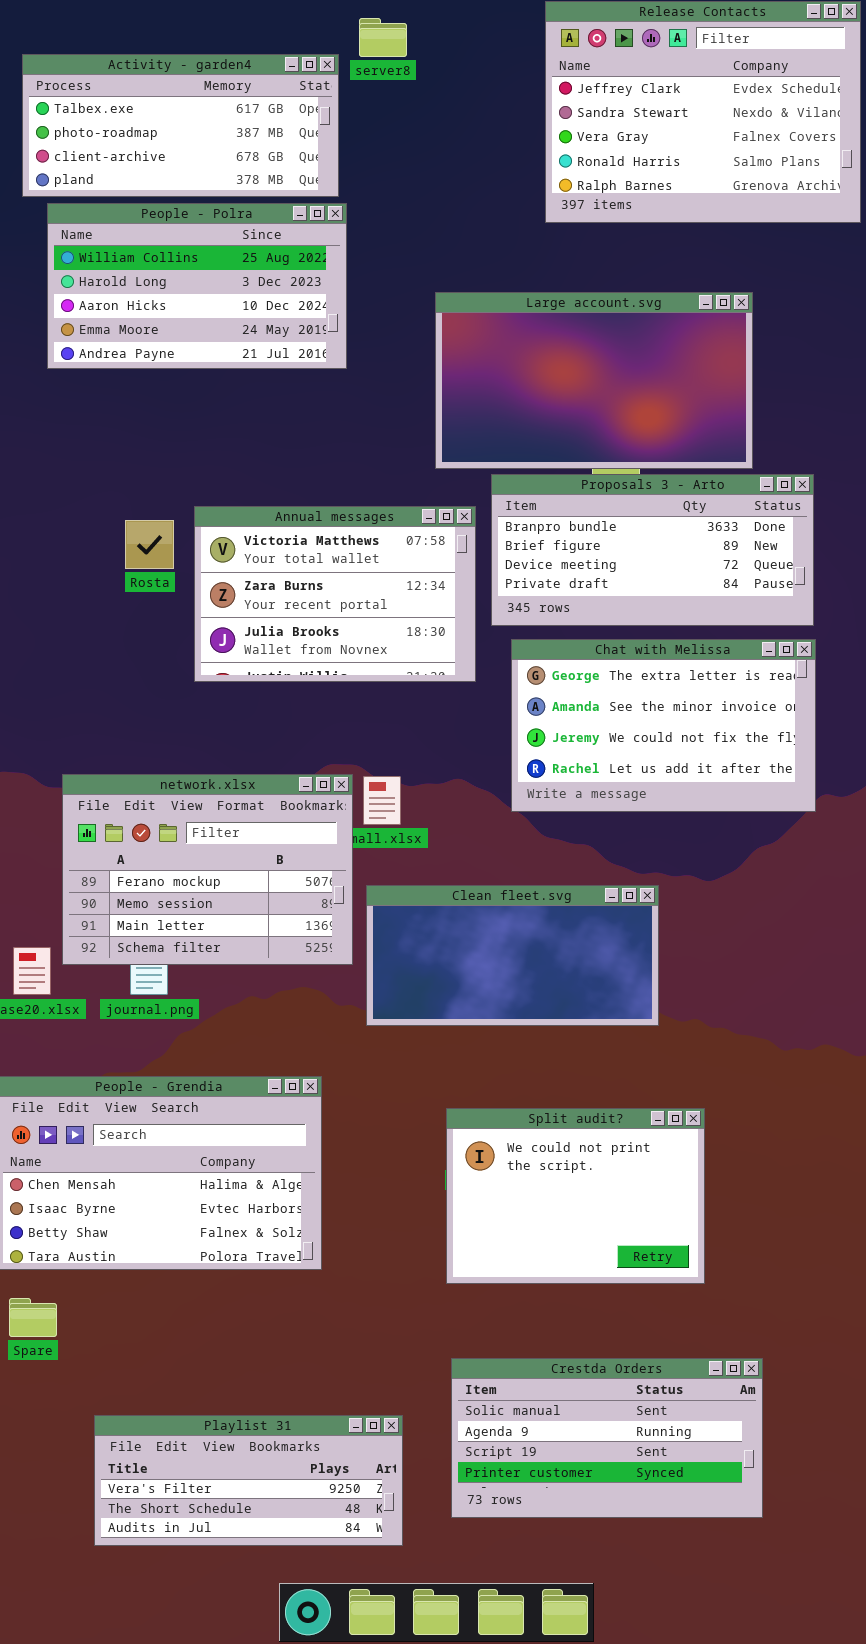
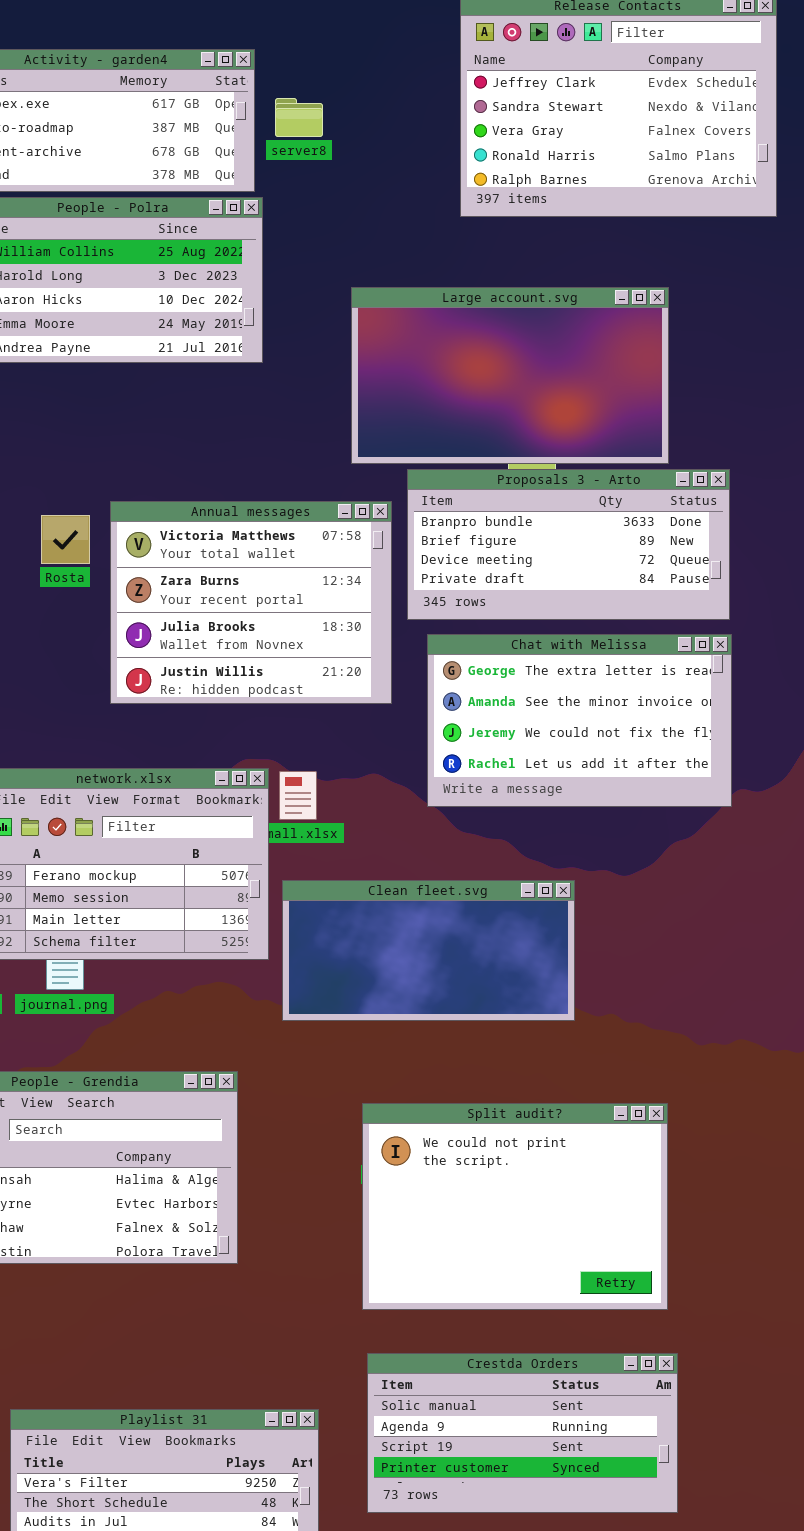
server8: [359,18,407,57] -> [275,98,323,137], moved
Annual messages: [194,506,476,682] -> [110,501,392,704], resized
Split audit?: [446,1108,705,1284] -> [362,1103,668,1310], resized

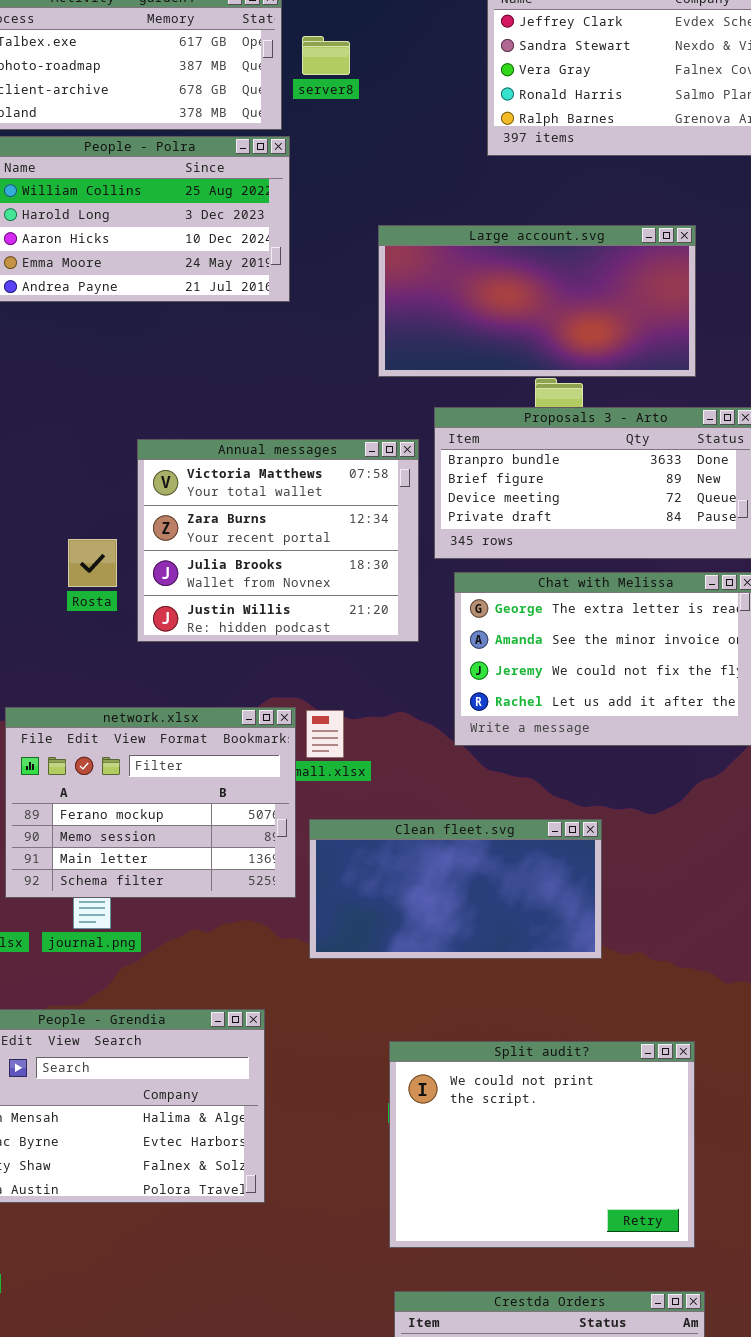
Large account.svg: [351,287,669,464] -> [378,225,696,377], resized
Rosta: [41,515,90,564] -> [68,539,117,587], moved

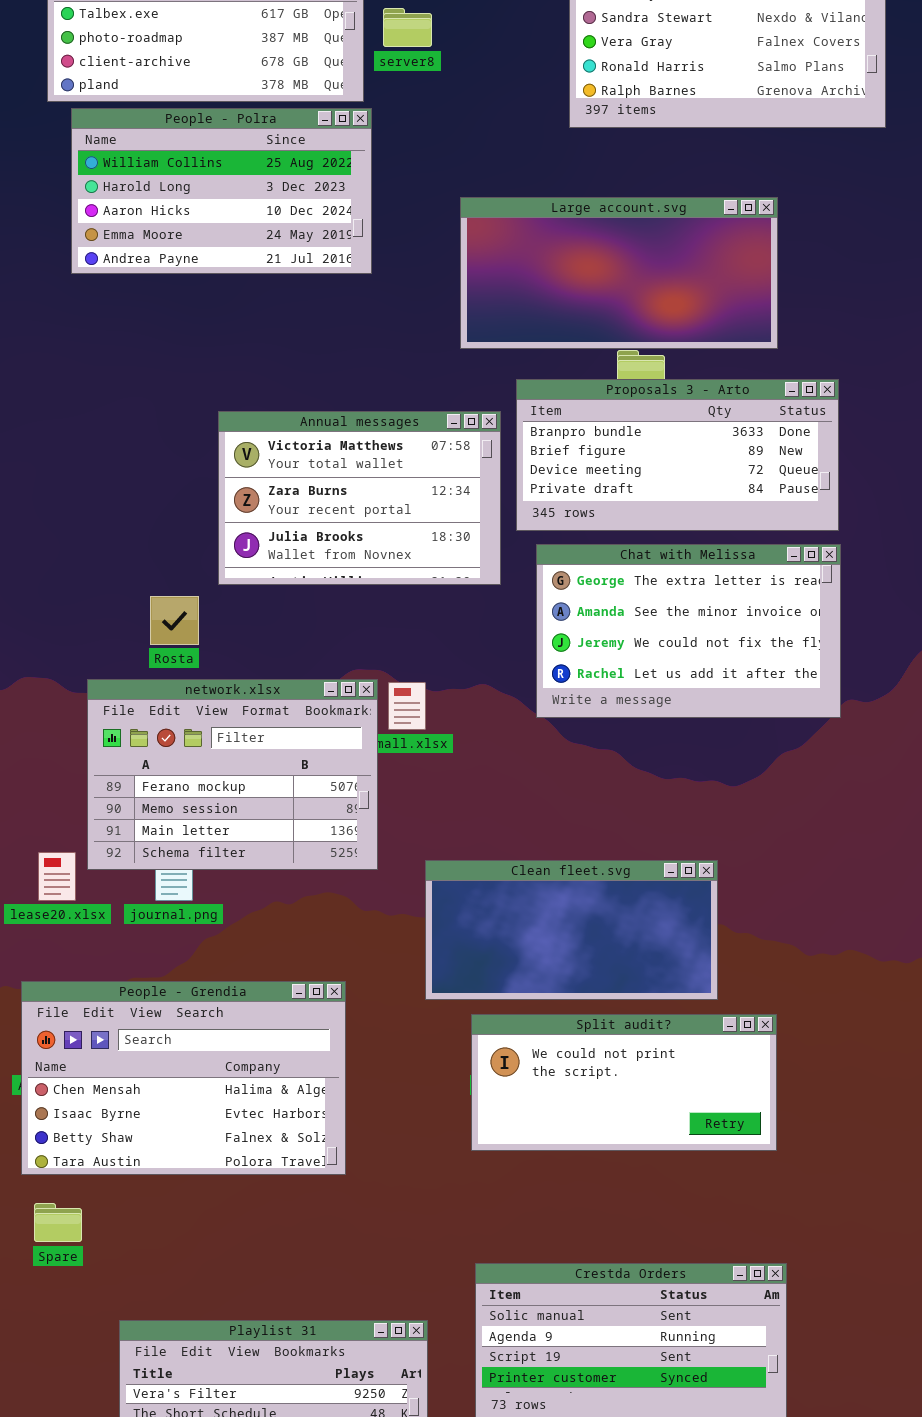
Annual messages: [137,439,419,642] -> [218,411,501,585], resized
Rosta: [68,539,117,587] -> [150,596,199,645], moved
Clean fleet.svg: [309,819,602,959] -> [425,860,718,1000], moved
Split audit?: [389,1041,695,1248] -> [471,1014,777,1151], resized

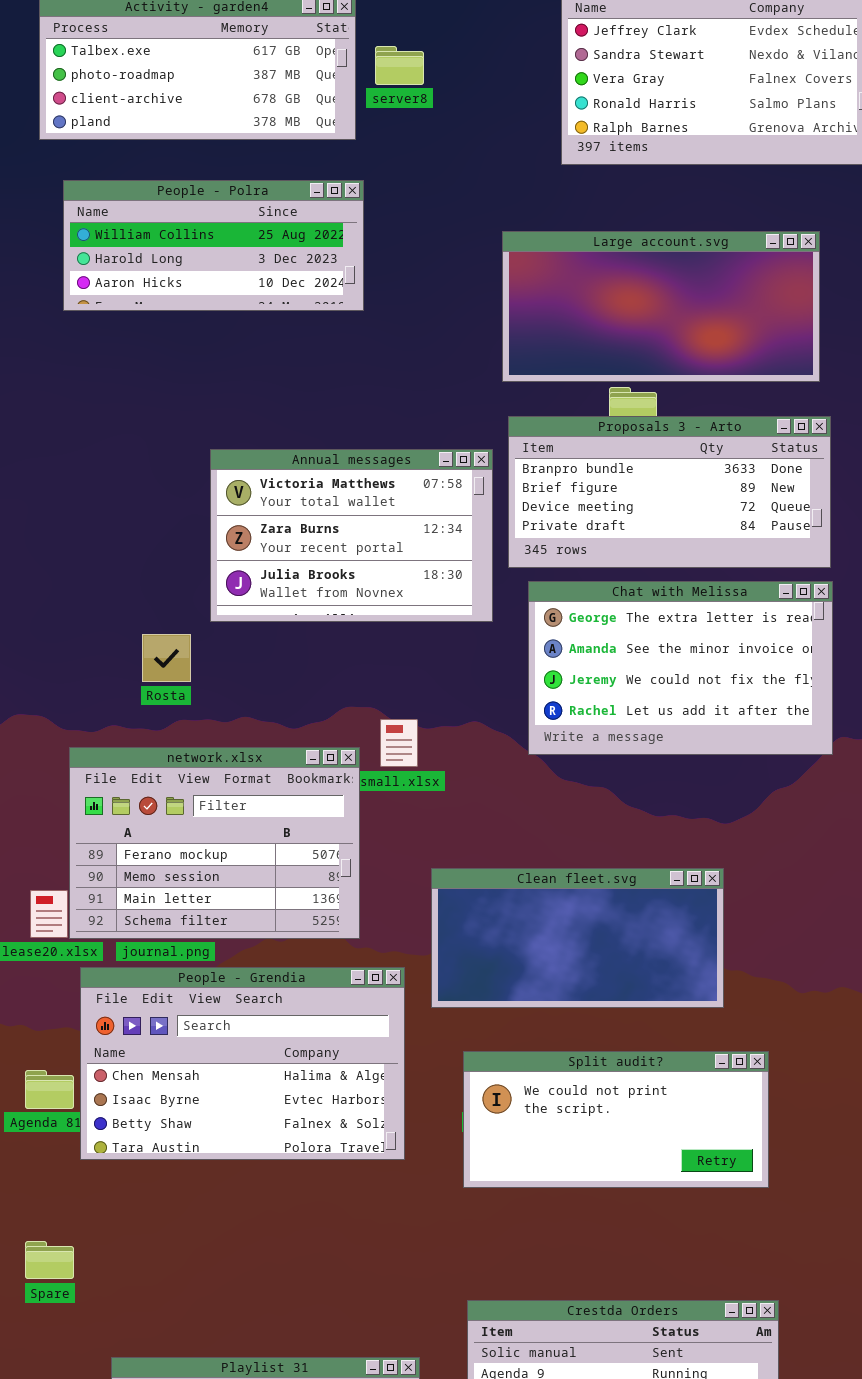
People - Polra: [71,108,372,274] -> [63,180,364,311], resized
Large account.svg: [460,197,778,349] -> [502,231,820,382], moved
network.xlsx: [87,679,378,870] -> [69,747,360,939], moved
Clean fleet.svg: [425,860,718,1000] -> [431,868,724,1008], moved
People - Grendia: [21,981,346,1175] -> [80,967,405,1160], moved

